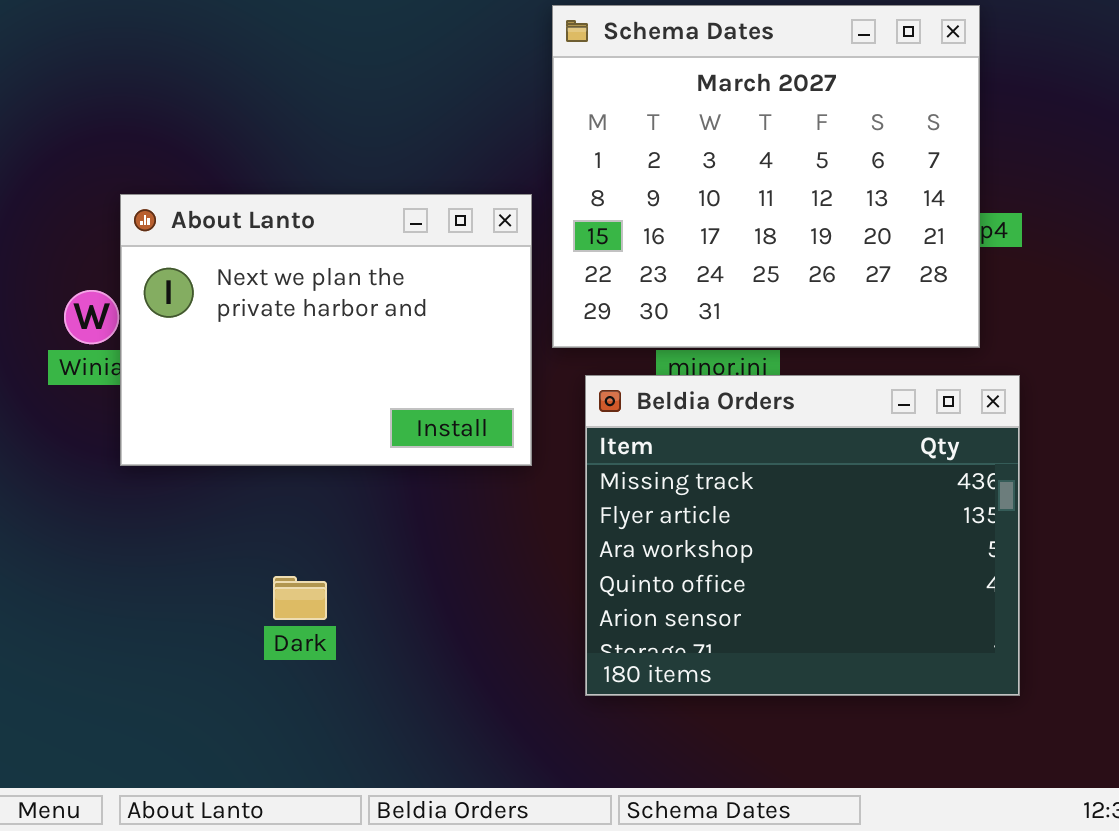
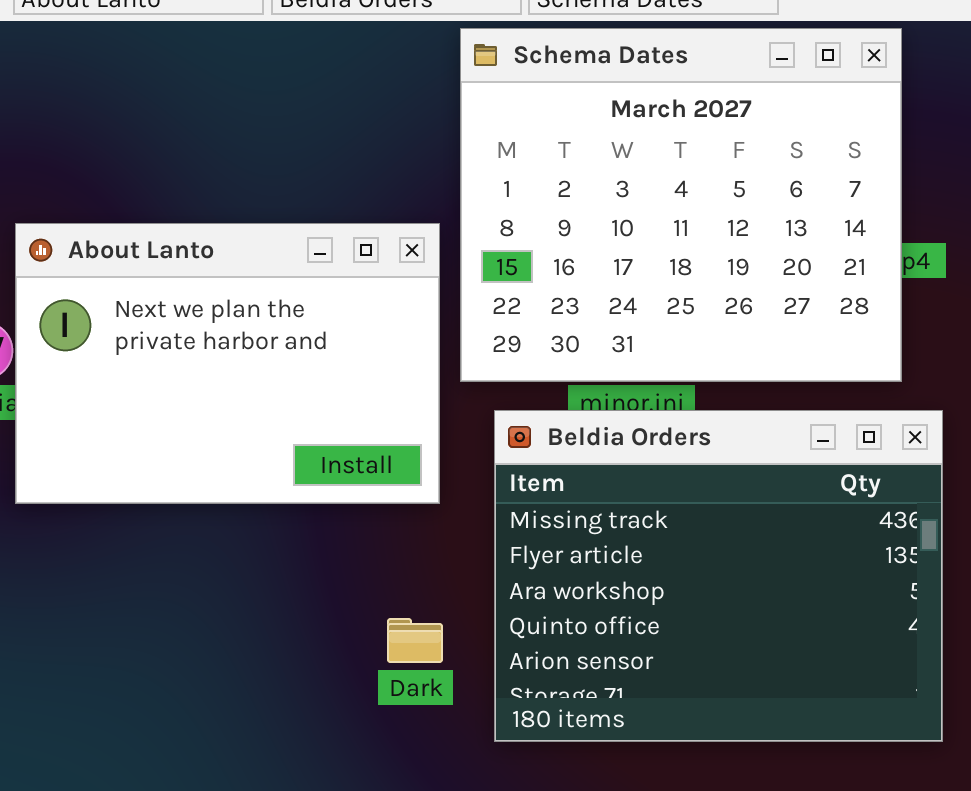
Dark: [273,576,327,620] -> [387,618,443,663], moved

